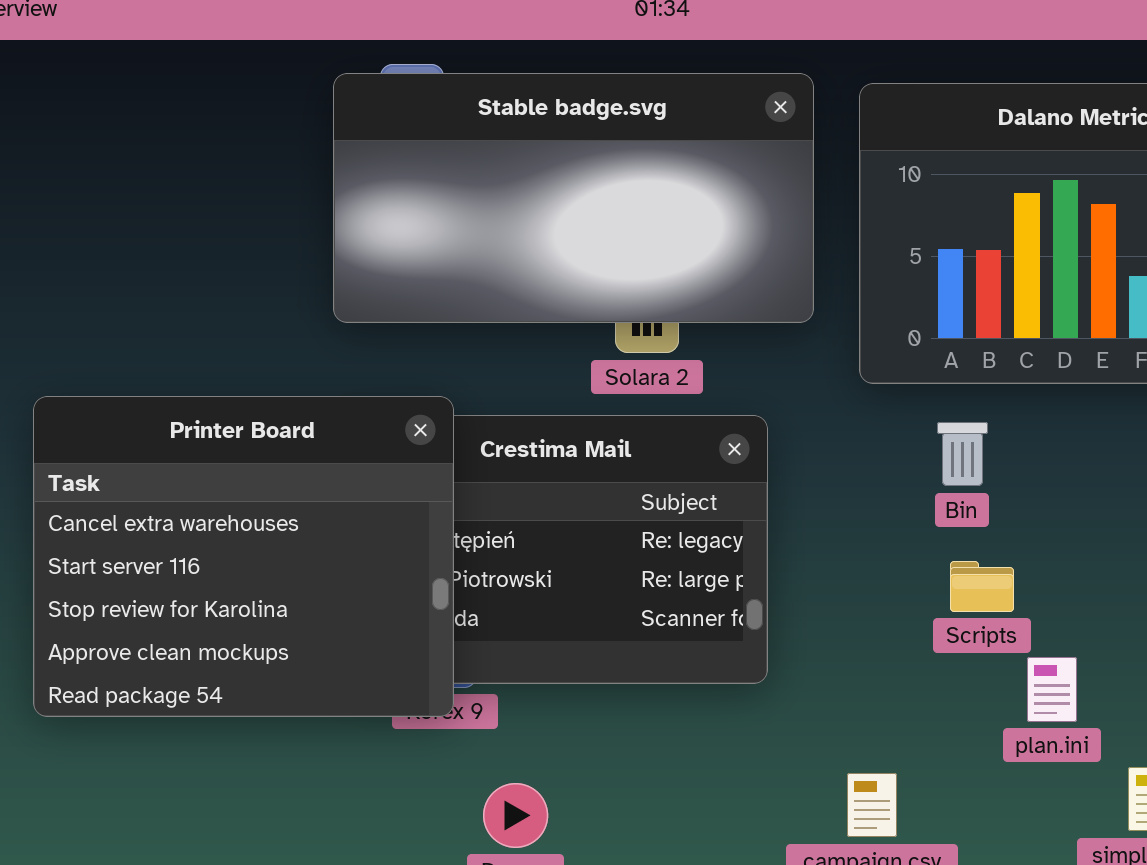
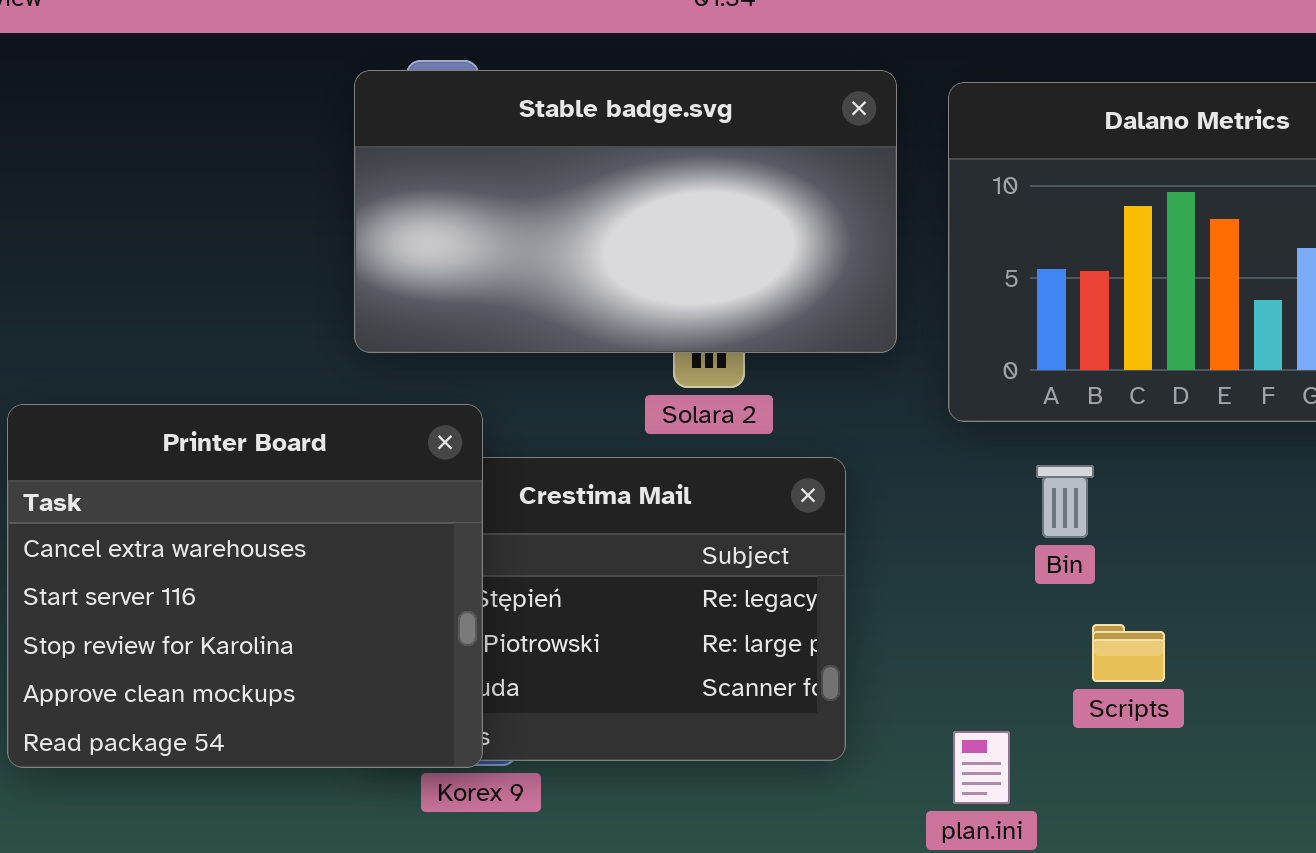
Printer Board: [33,396,454,717] -> [7,404,483,768], moved
Scripts: [950,561,1014,612] -> [1092,624,1165,682], moved
plan.ini: [1027,657,1077,722] -> [953,731,1010,804], moved

